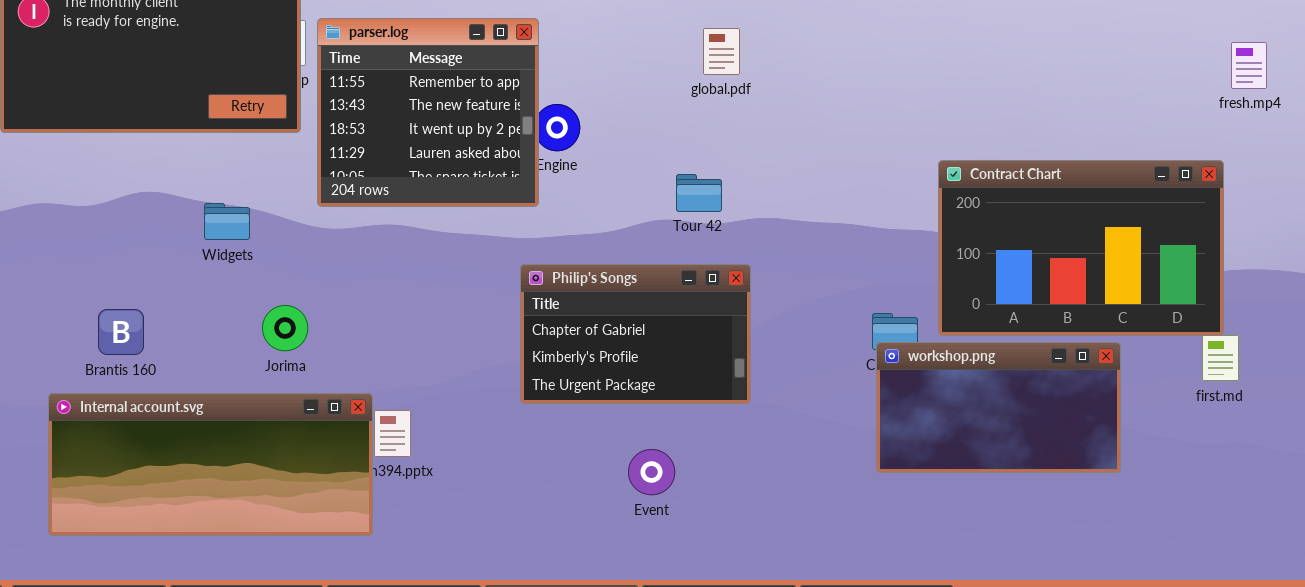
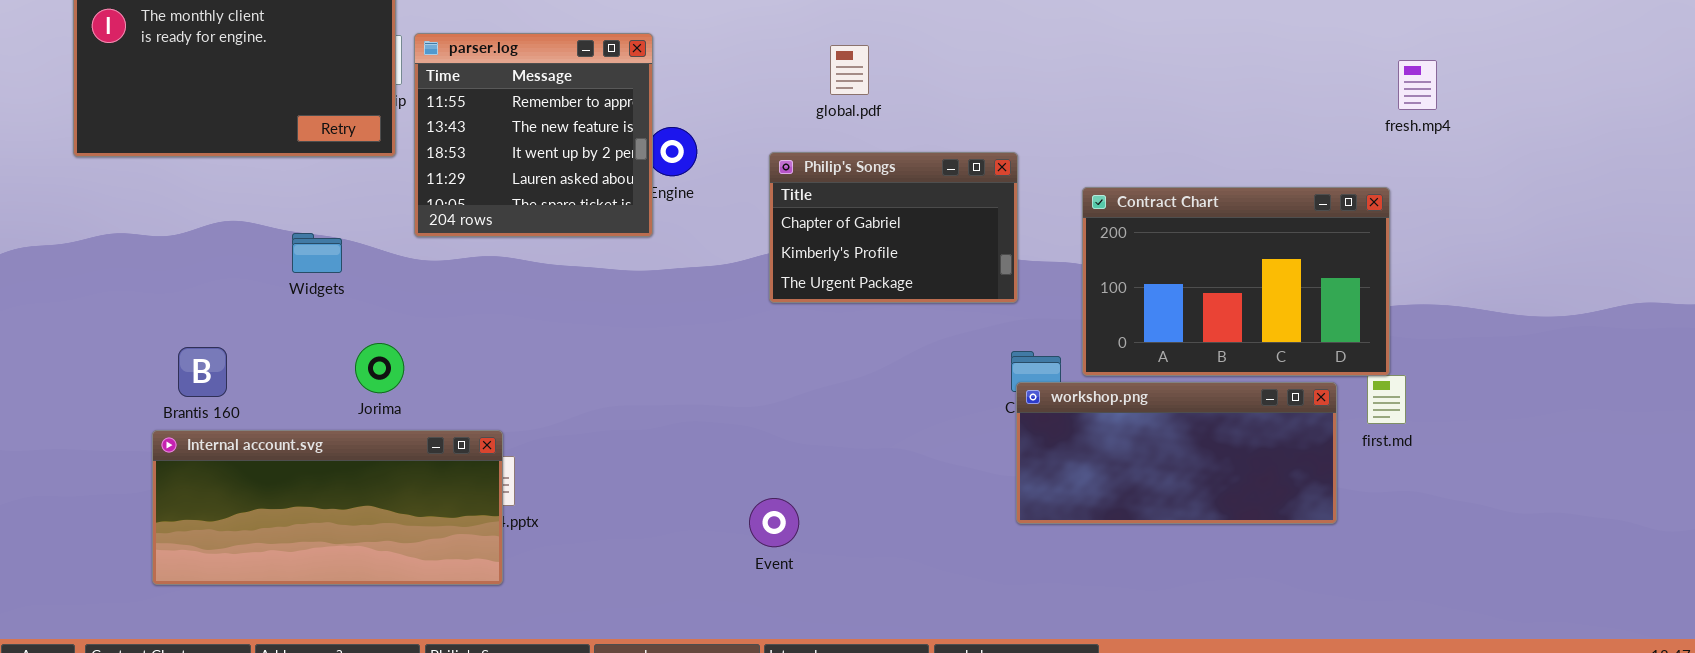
Philip's Songs: [520,264,751,404] -> [769,152,1018,303], moved
workshop.png: [876,342,1121,473] -> [1016,382,1337,524], resized
Internal account.svg: [48,393,373,536] -> [152,430,503,585], moved

